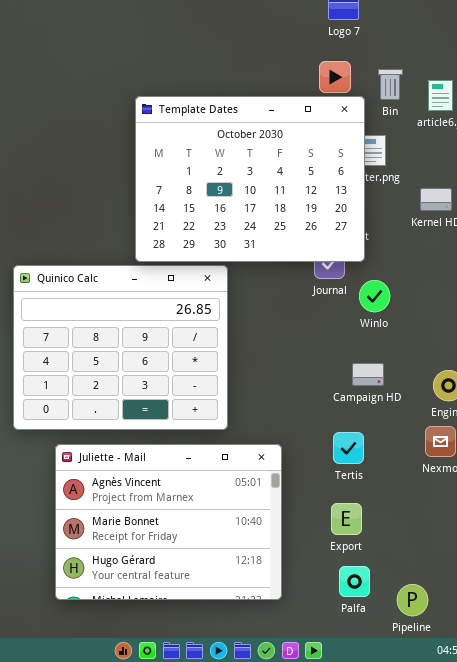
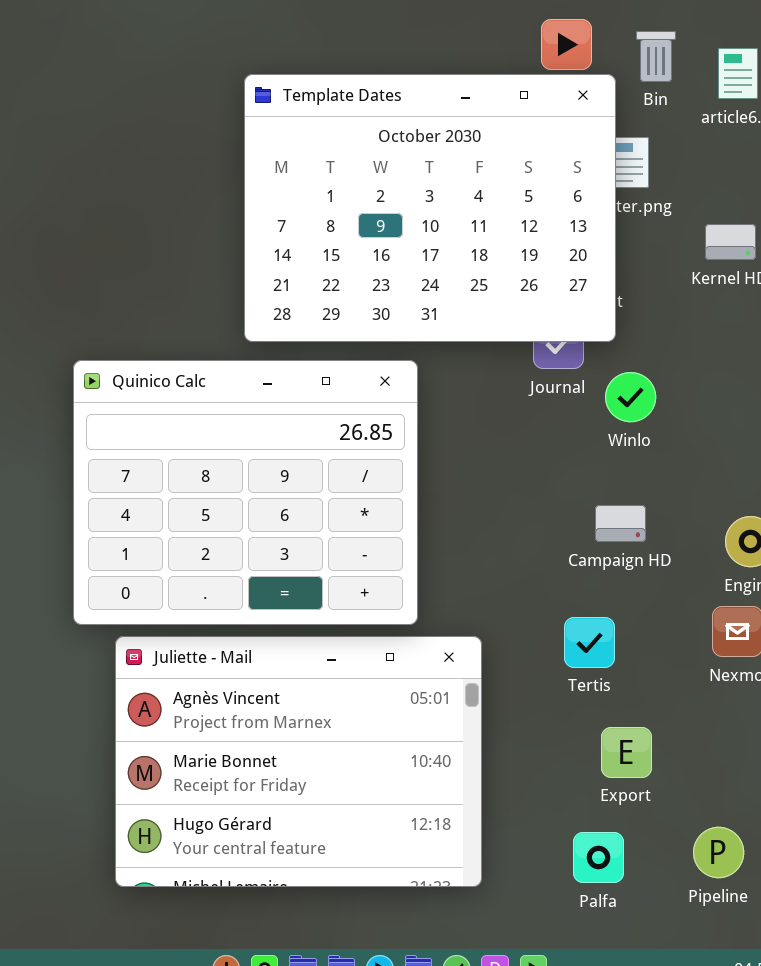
Quinico Calc: [13,265,228,430] -> [73,360,418,625], moved
Export: [331,503,362,535] -> [601,727,652,778], moved
Pipeline: [397,584,428,616] -> [693,827,744,878], moved

